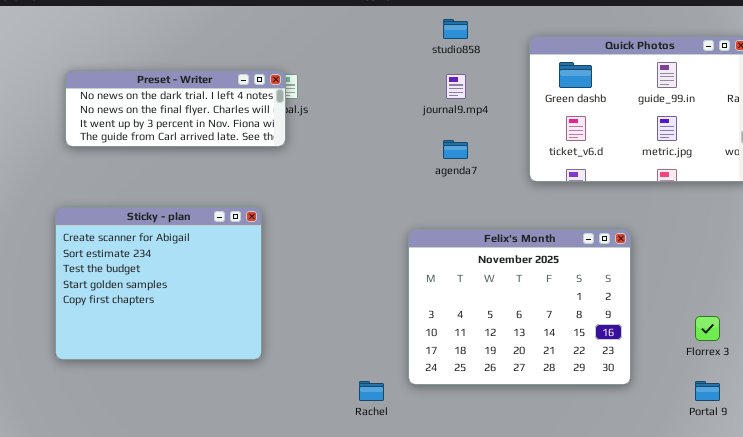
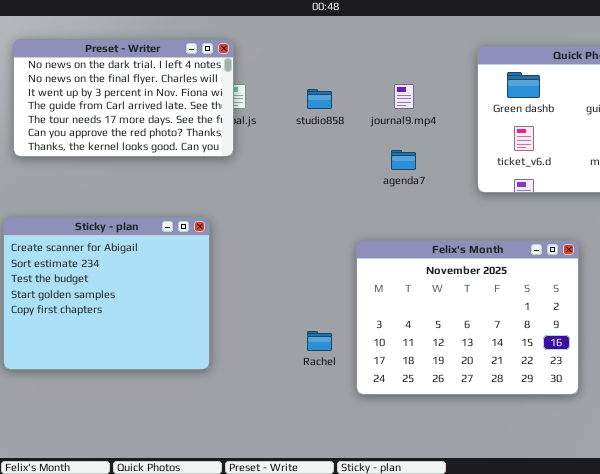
studio858: [443,19,468,39] -> [307,89,332,109], moved
Preset - Writer: [65,70,286,147] -> [13,39,234,157], resized
Rachel: [359,381,384,401] -> [307,331,332,351], moved

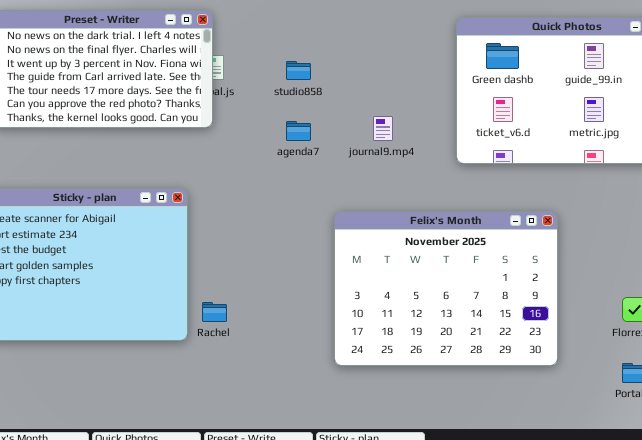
journal9.mp4: [394,84,414,109] -> [373,116,393,141], moved
agenda7: [391,150,416,170] -> [286,121,311,141], moved
Rachel: [307,331,332,351] -> [202,302,227,322], moved

